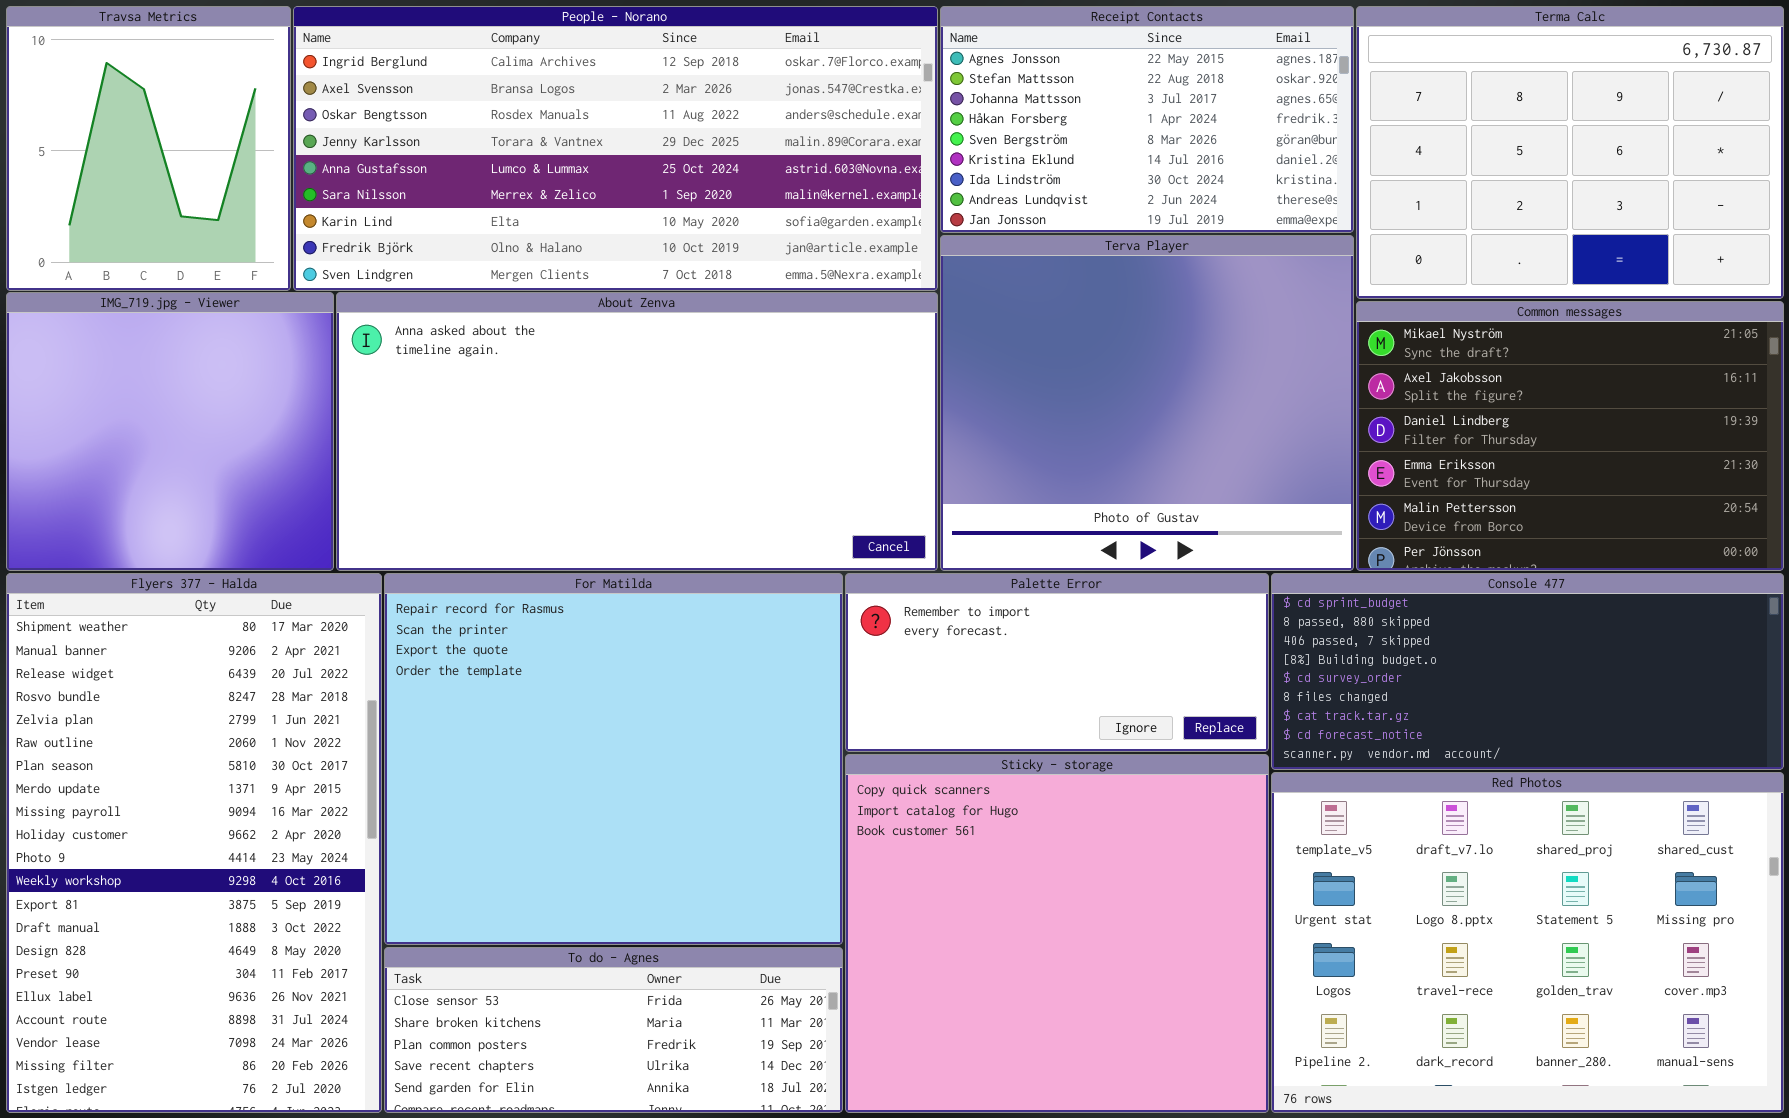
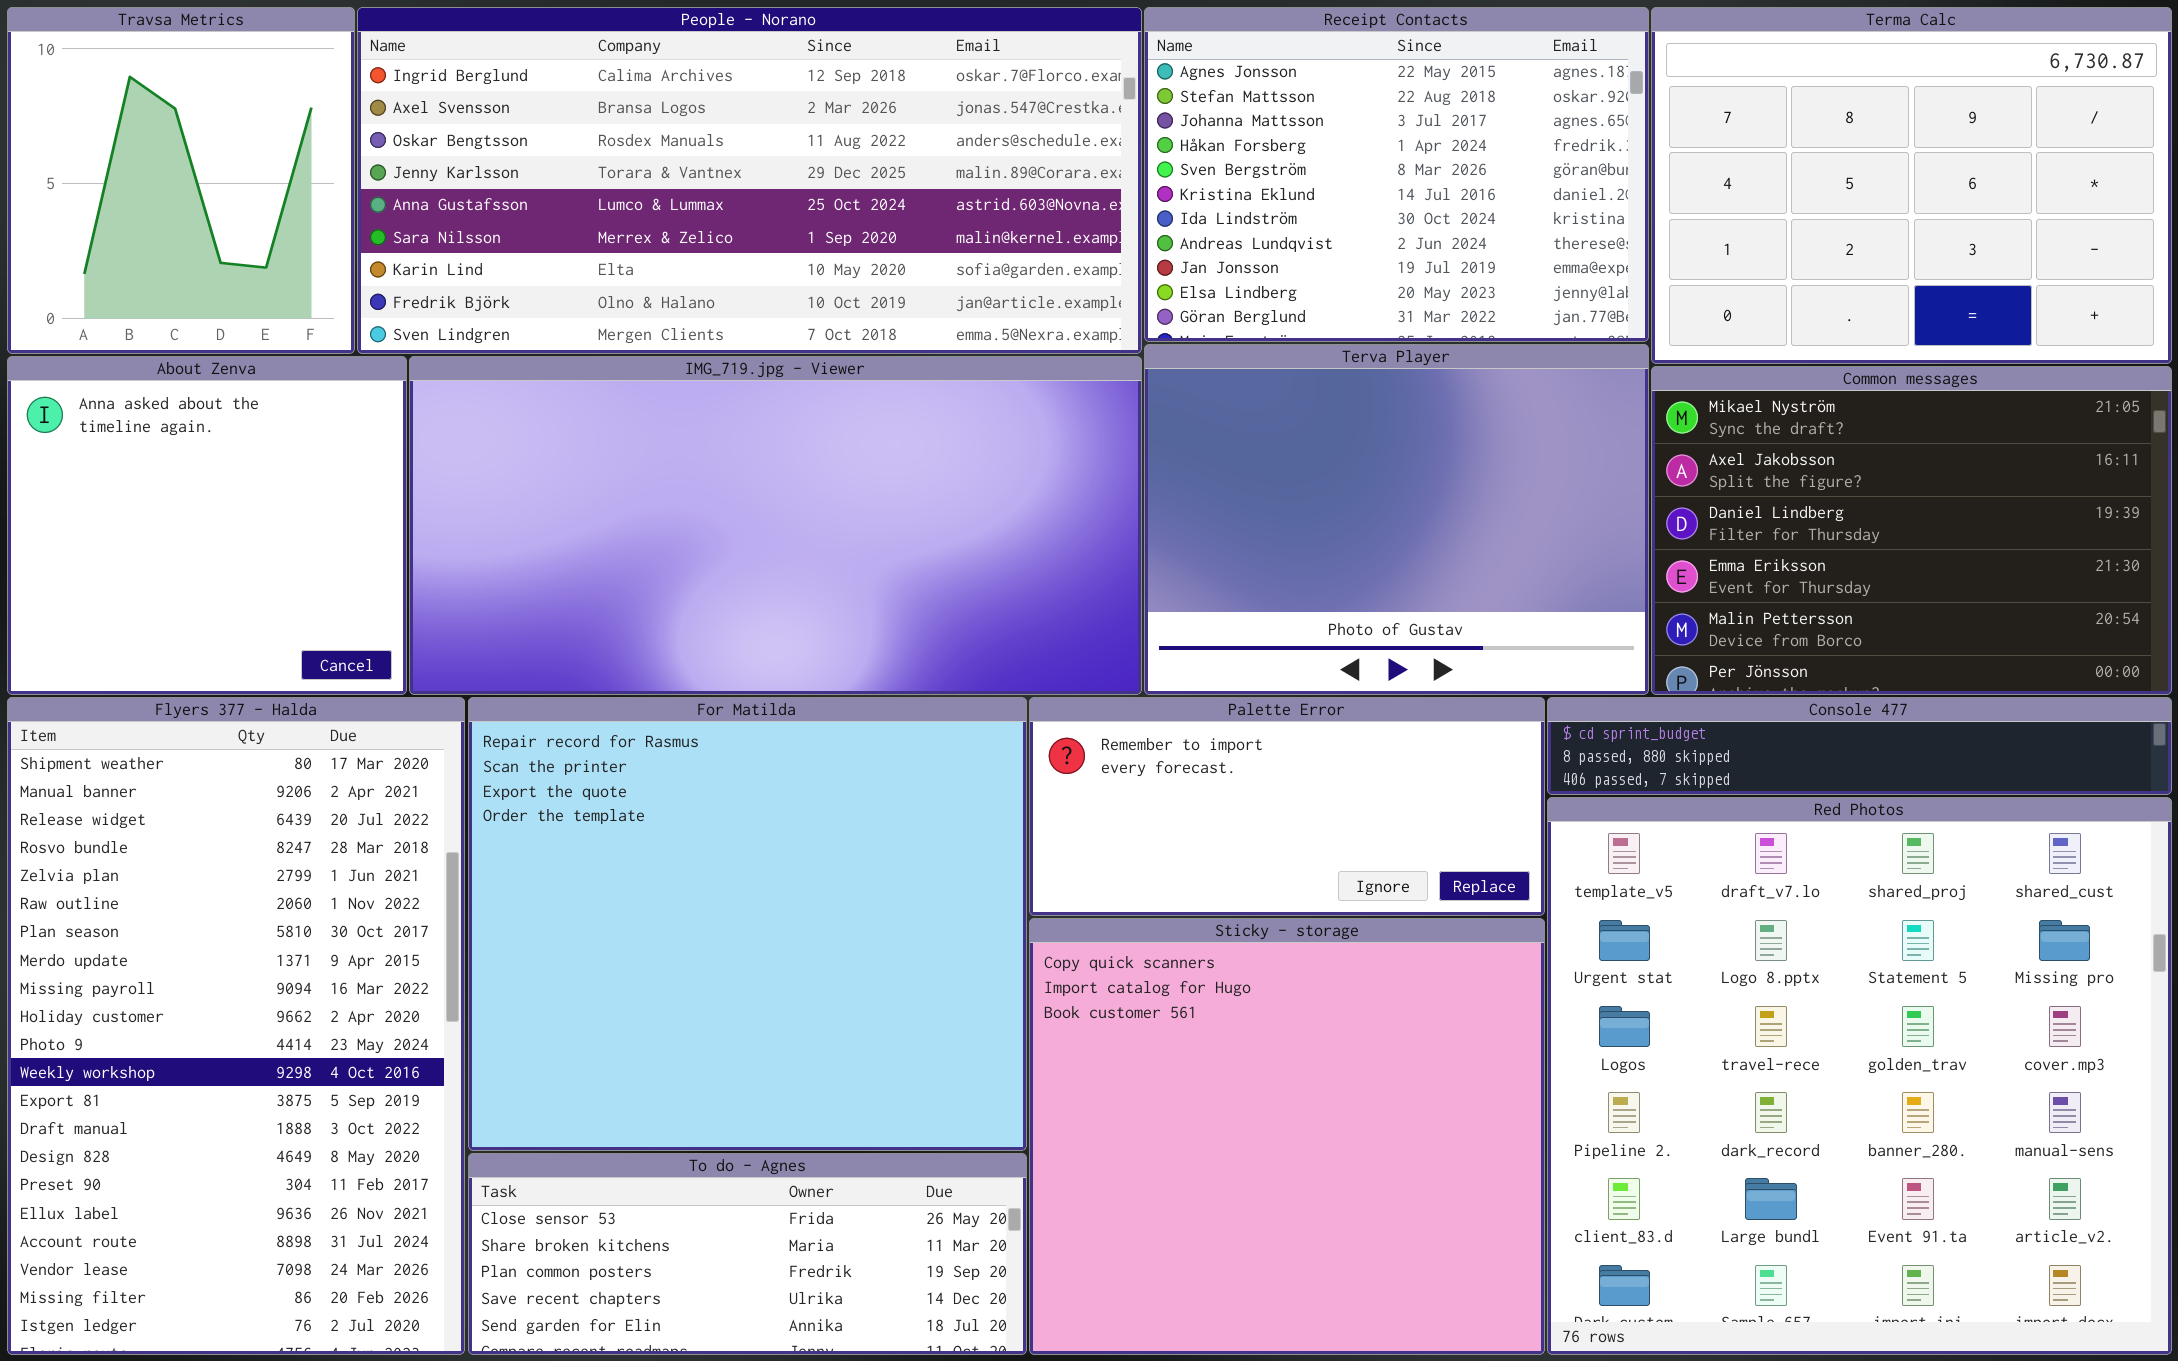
Receipt Contacts: [940,6,1354,233] -> [1144,7,1649,342], resized
Terva Player: [940,235,1354,571] -> [1144,344,1649,695], resized
IMG_719.jpg - Viewer: [6,292,334,571] -> [409,356,1142,695], moved, resized
About Zenva: [336,292,938,571] -> [7,356,407,695], moved, resized
Console 477: [1271,573,1784,770] -> [1547,697,2172,795], resized
Red Photos: [1271,772,1784,1113] -> [1547,797,2172,1355], resized

